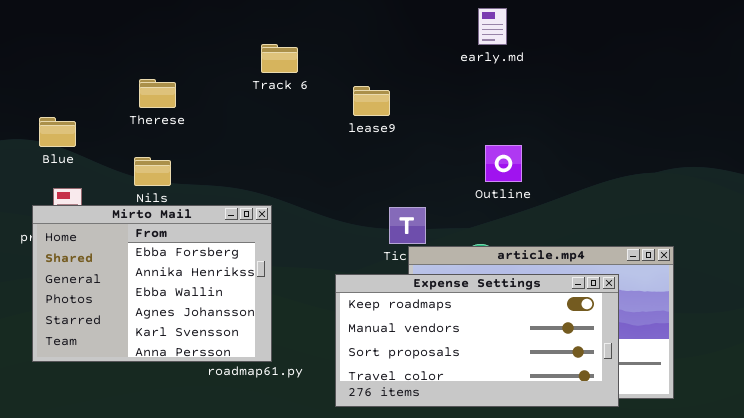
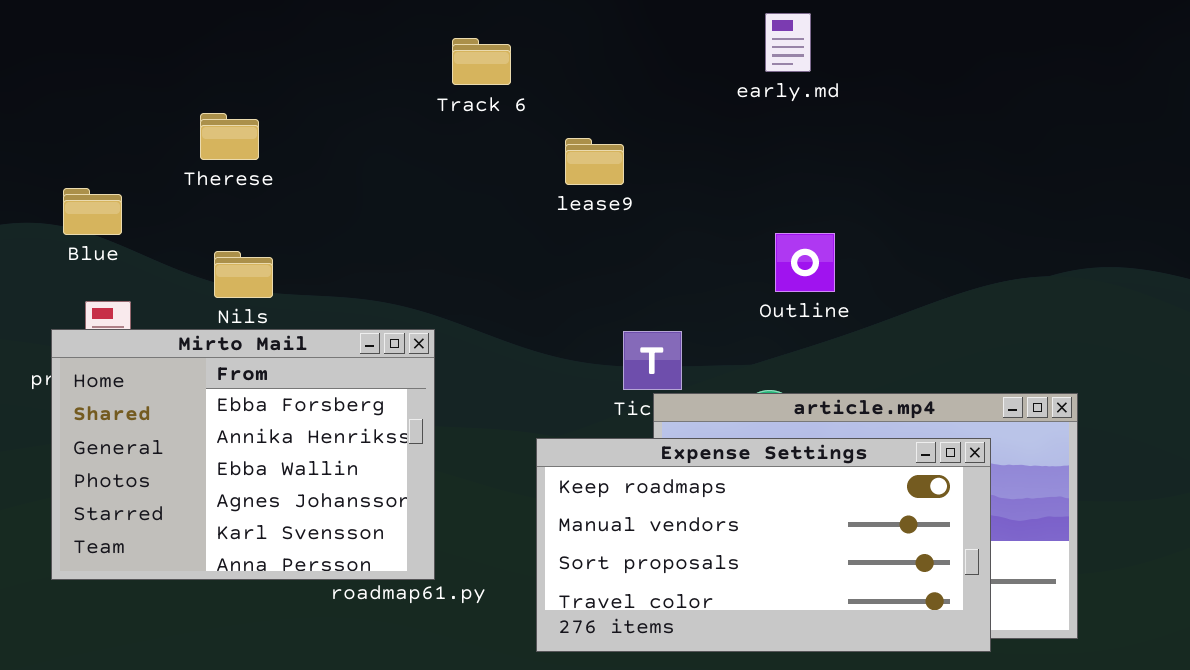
Track 6: [261,44,298,73] -> [452,38,511,85], moved
Therese: [139,79,176,108] -> [200,113,259,160], moved

